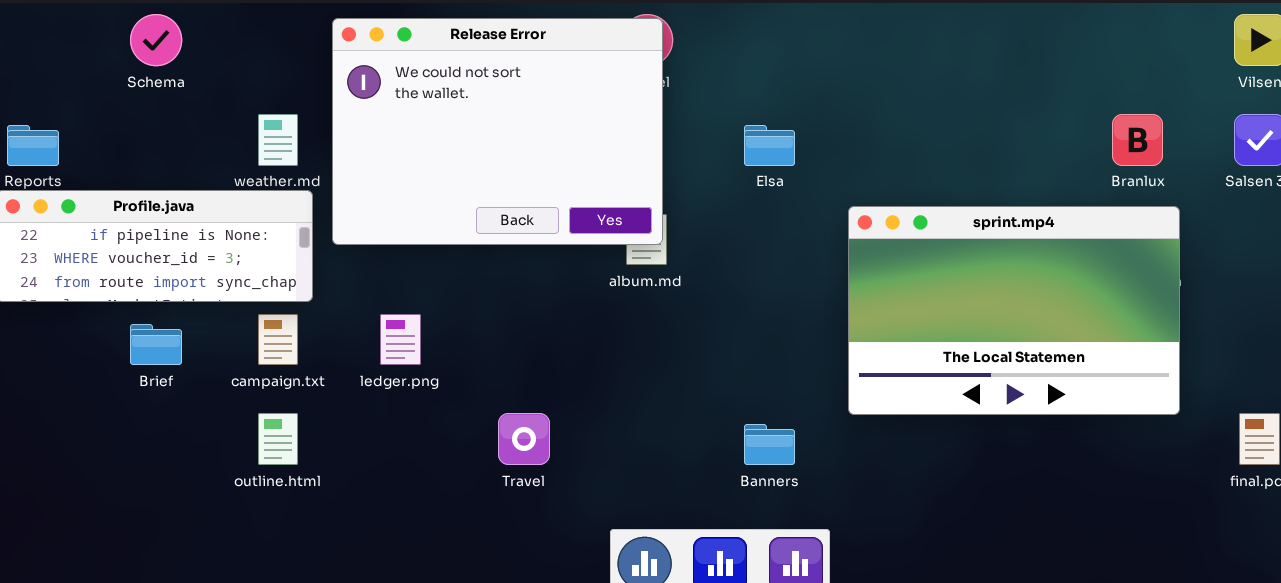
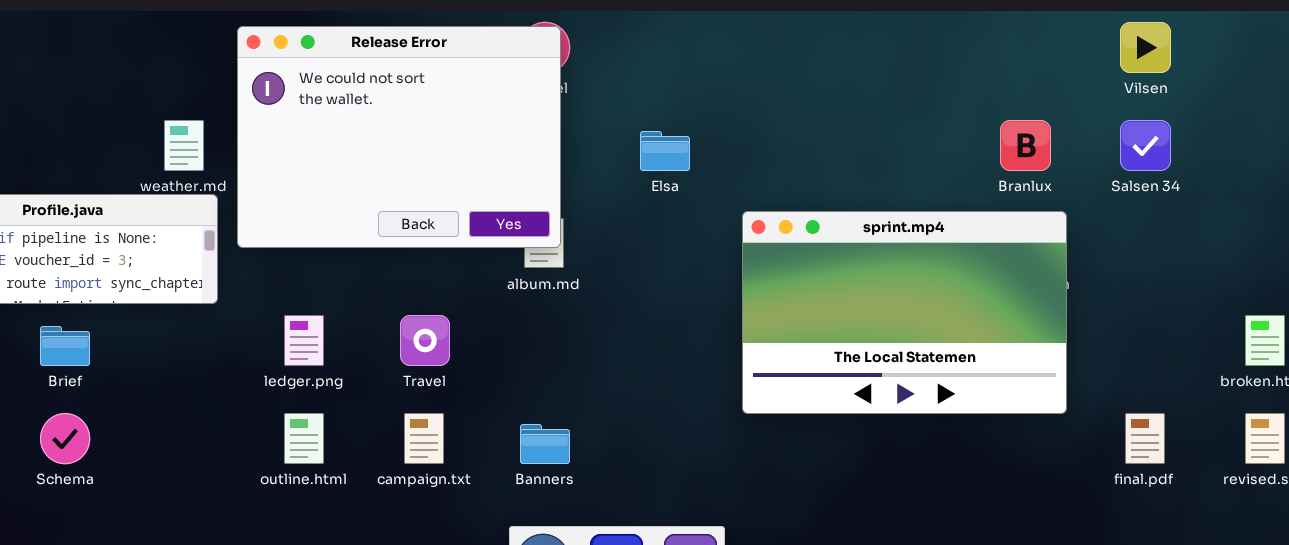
Schema: [130,14,182,66] -> [40,413,90,464], moved
campaign.txt: [258,314,298,365] -> [404,413,444,464], moved
outline.html: [258,413,298,465] -> [284,413,324,464], moved
Travel: [498,413,550,465] -> [400,315,450,366], moved
Banners: [744,424,795,465] -> [520,424,570,464], moved

